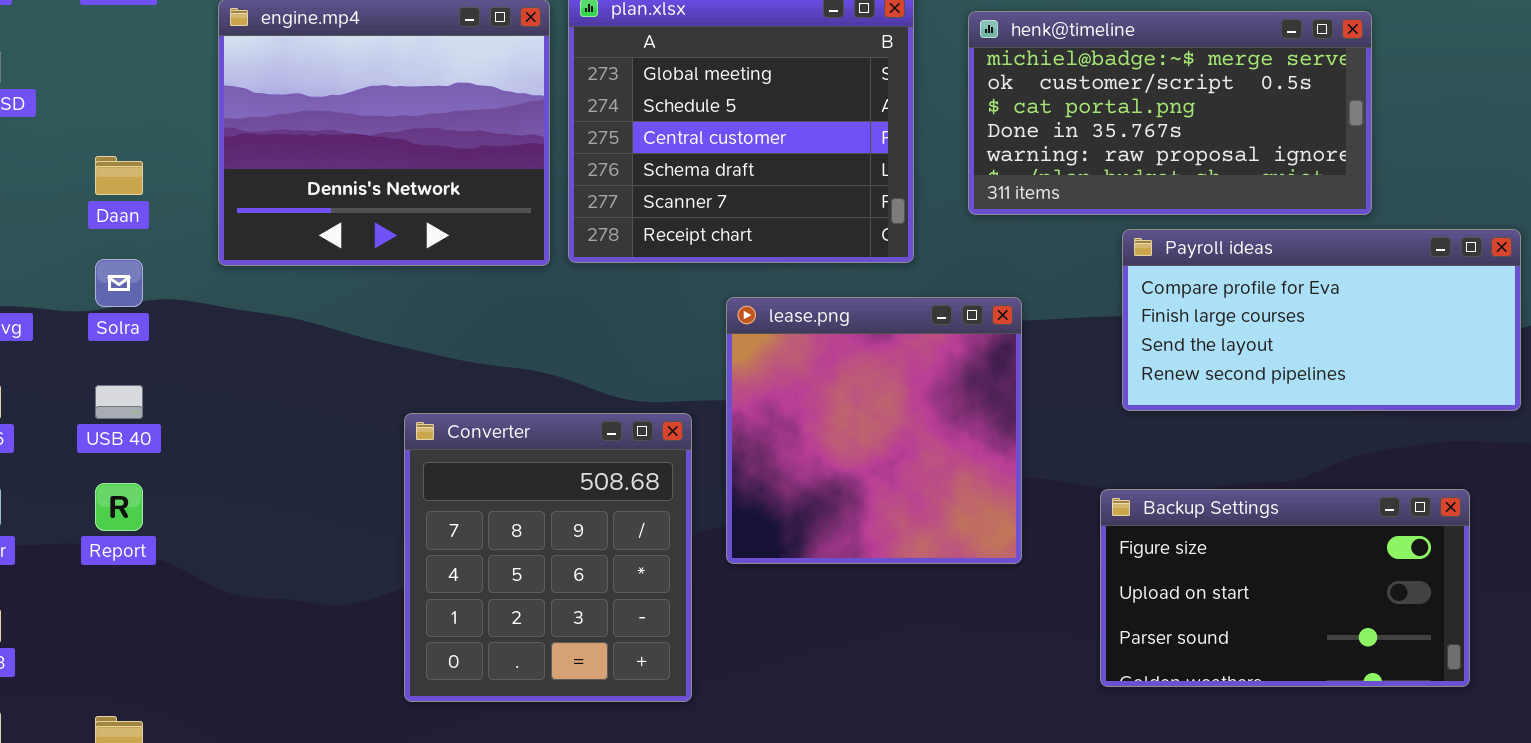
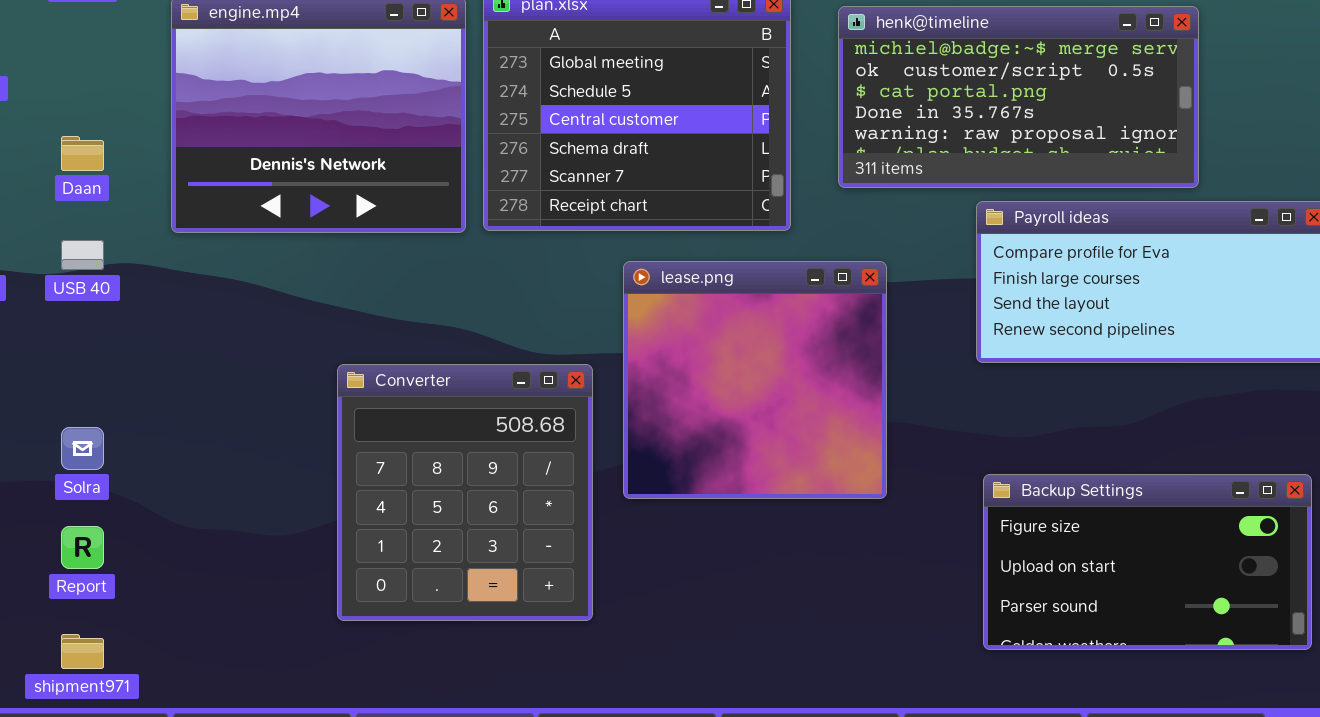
Solra: [95,259,143,307] -> [61,427,104,470], moved
USB 40: [95,385,143,419] -> [61,240,104,270], moved
Report: [95,483,143,531] -> [61,526,104,569], moved
Backup Settings: [1100,489,1470,687] -> [983,474,1312,650], moved

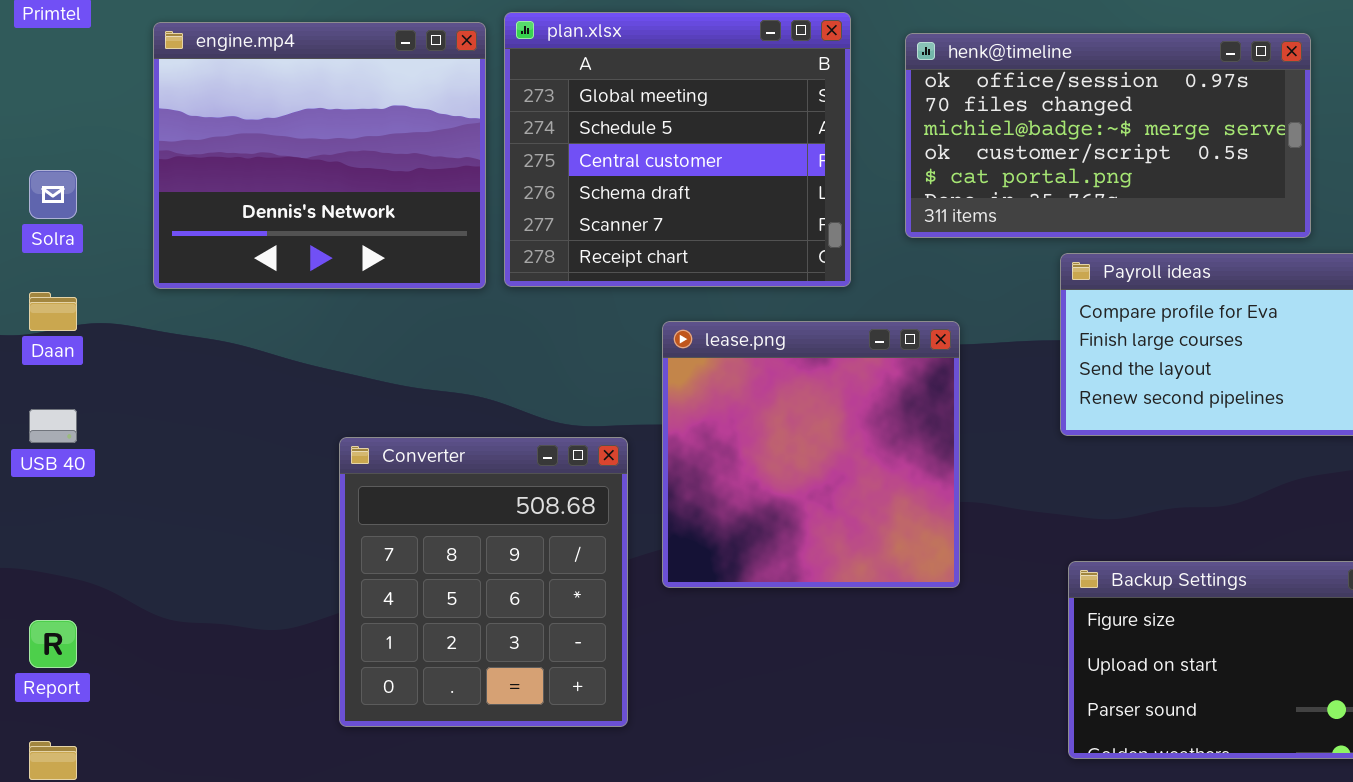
henk@timeline: [838,6,1199,188] -> [905,33,1311,238], scrolled up 2 rows
Daan: [61,136,104,171] -> [29,292,77,331], moved
USB 40: [61,240,104,270] -> [29,409,77,443], moved
Solra: [61,427,104,470] -> [29,170,77,219], moved

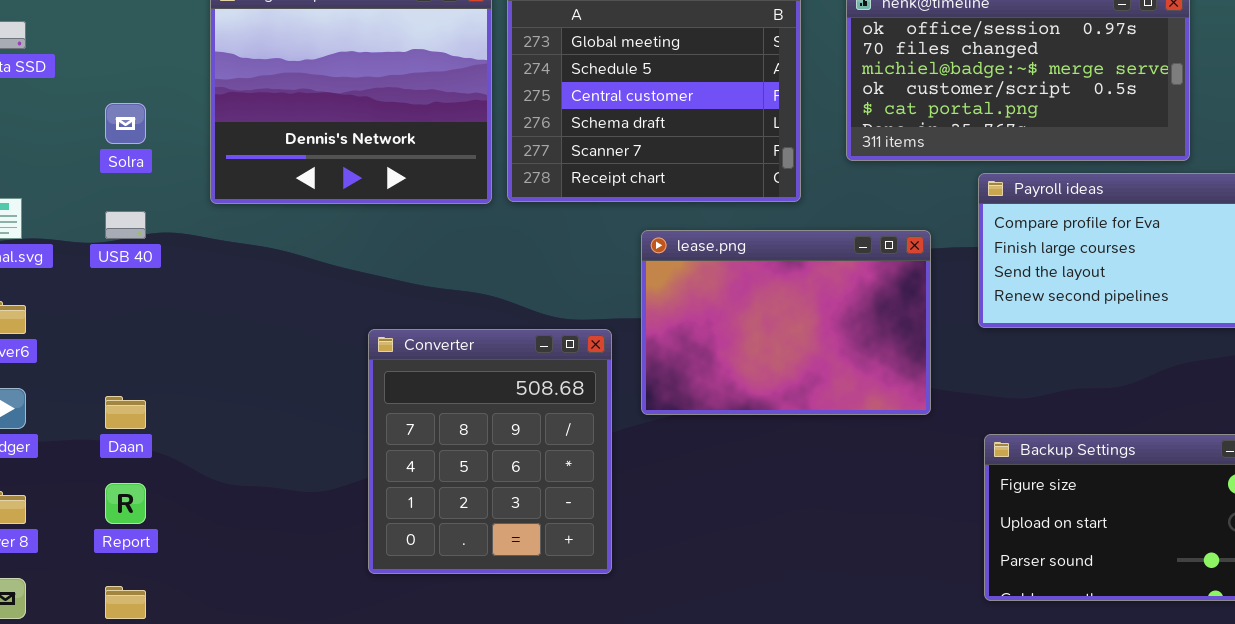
Daan: [29,292,77,331] -> [105,396,146,429], moved
lease.png: [662,321,960,588] -> [641,230,931,415], resized
USB 40: [29,409,77,443] -> [105,211,146,239], moved

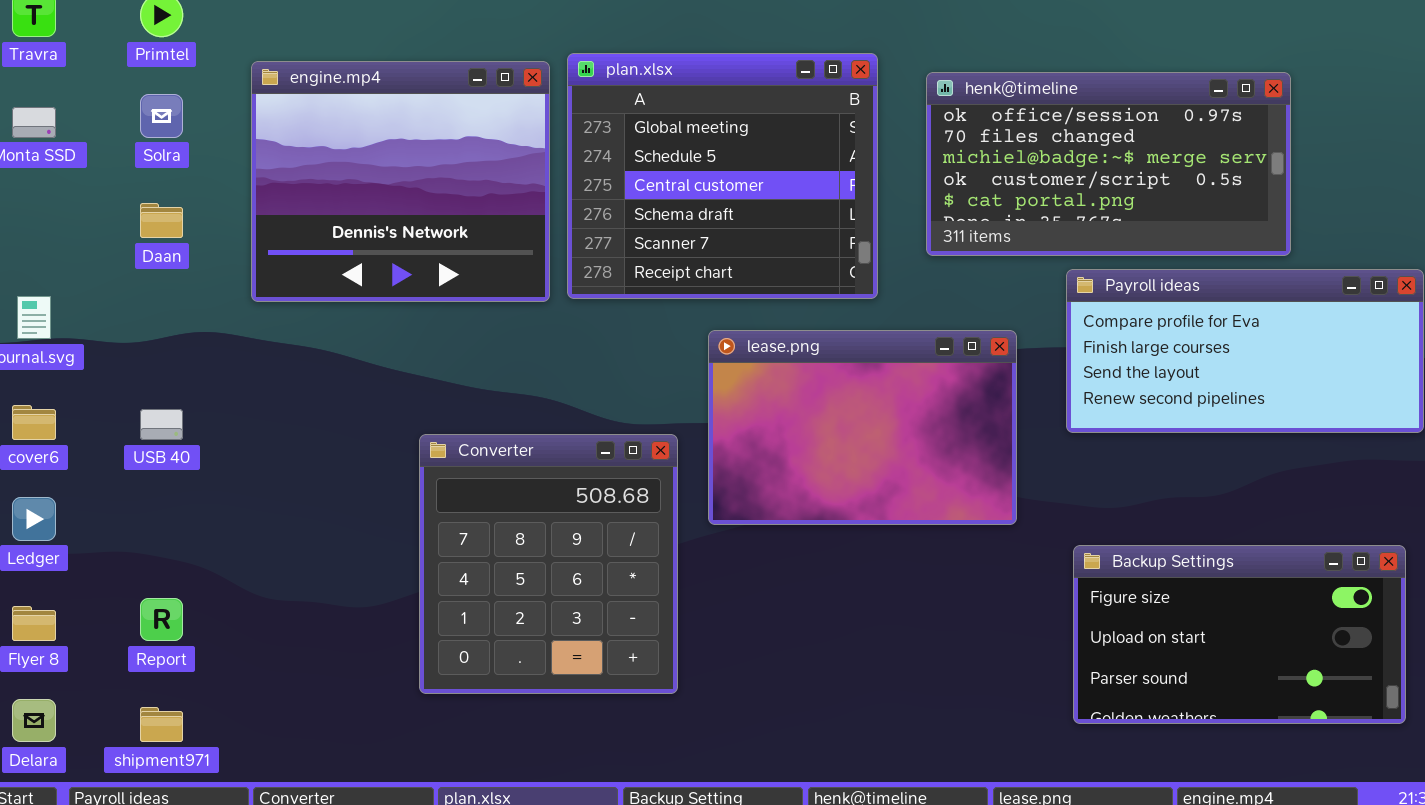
Solra: [105,103,146,144] -> [140,94,183,138], moved
USB 40: [105,211,146,239] -> [140,409,183,440], moved
Daan: [105,396,146,429] -> [140,203,183,238], moved

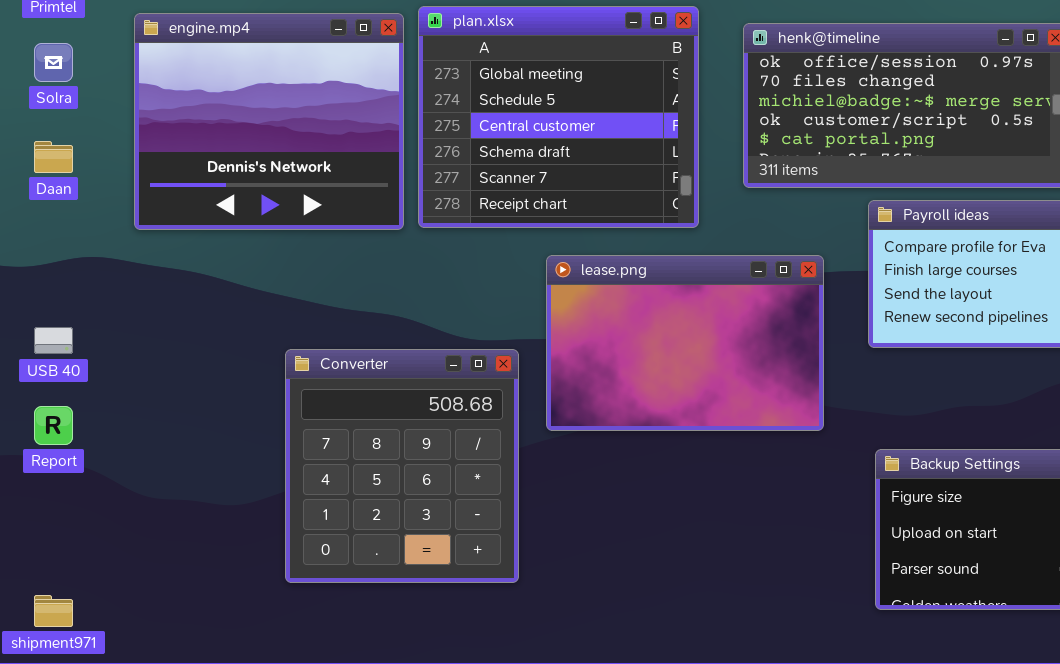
Report: [140,598,183,641] -> [34,406,73,445], moved

